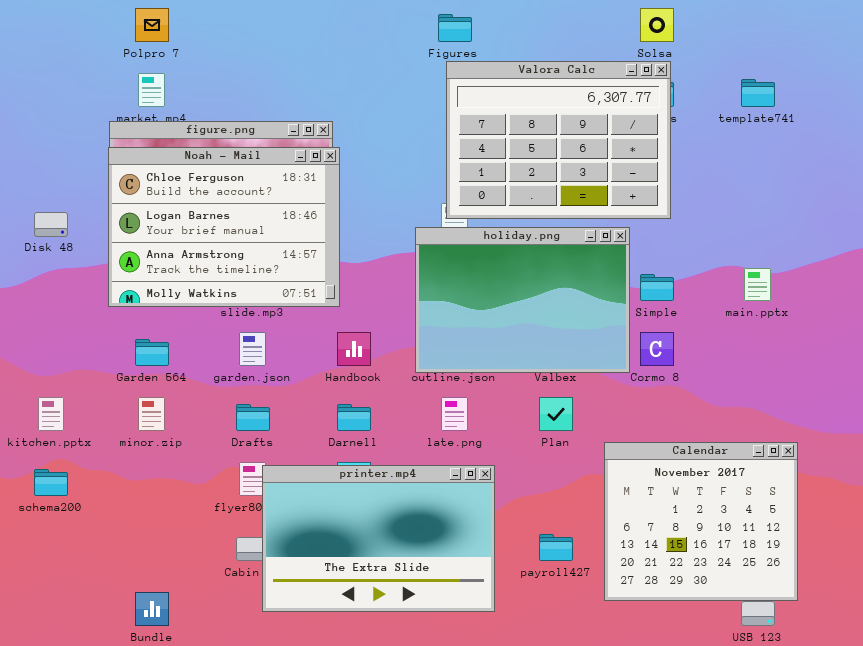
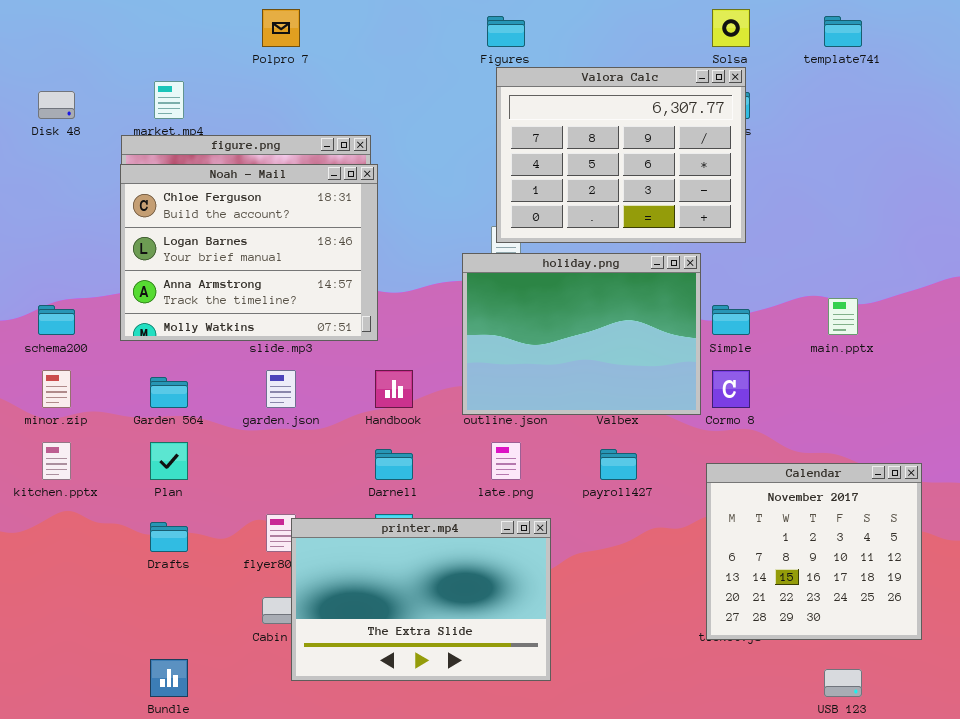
Polpro 7: [135,8,169,42] -> [262,9,300,47], moved
template741: [741,79,775,107] -> [824,16,862,47], moved
Disk 48: [34,212,68,237] -> [38,91,75,119], moved
minor.zip: [138,397,165,431] -> [42,370,71,408], moved
Plan: [539,397,573,431] -> [150,442,188,480], moved
Drafts: [236,404,270,431] -> [150,522,188,552], moved
Calendar: [604,442,798,601] -> [706,463,922,640], moved
schema200: [34,469,68,496] -> [38,305,75,335], moved
payroll427: [539,534,573,561] -> [600,449,637,480], moved

